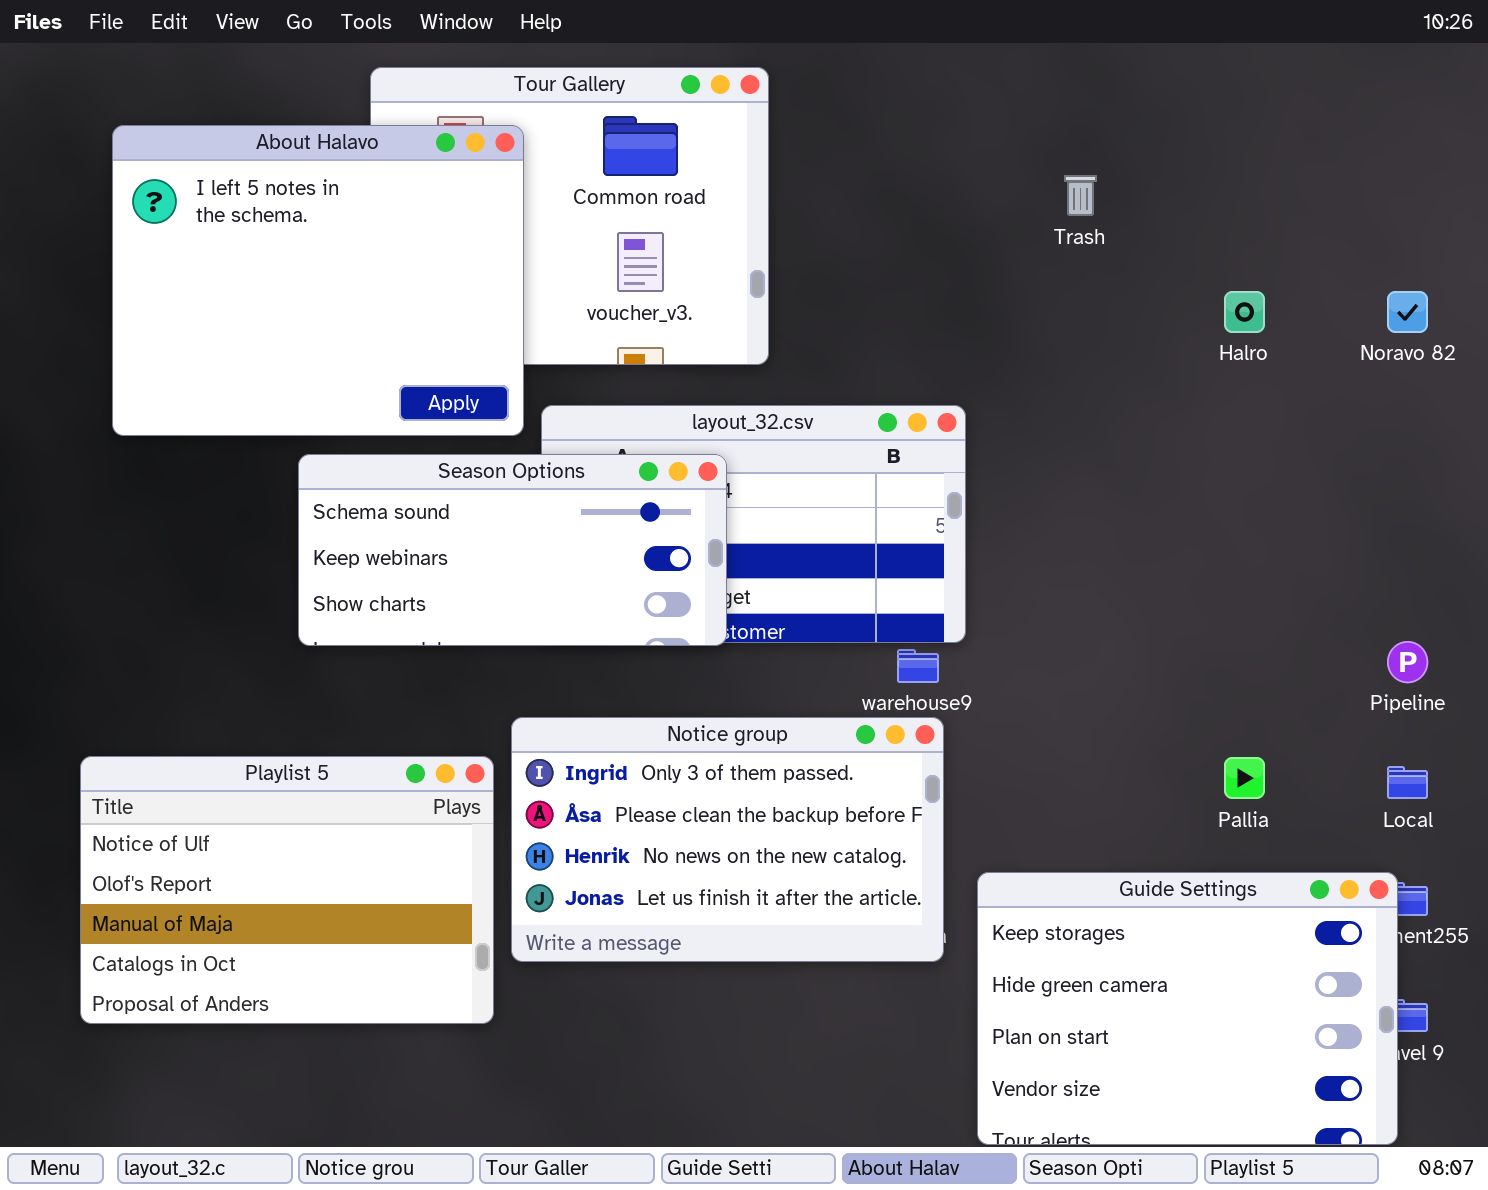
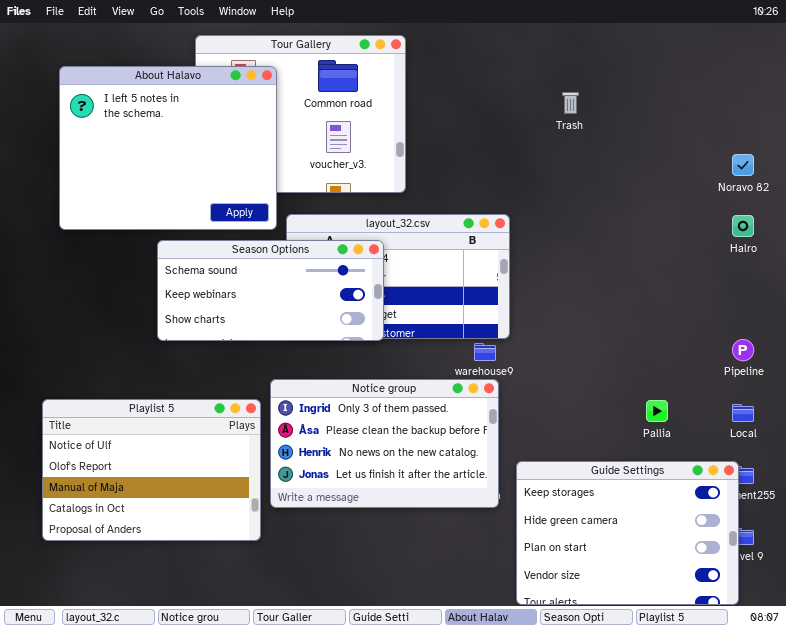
Halro: [1224,291,1265,333] -> [732,215,754,237], moved

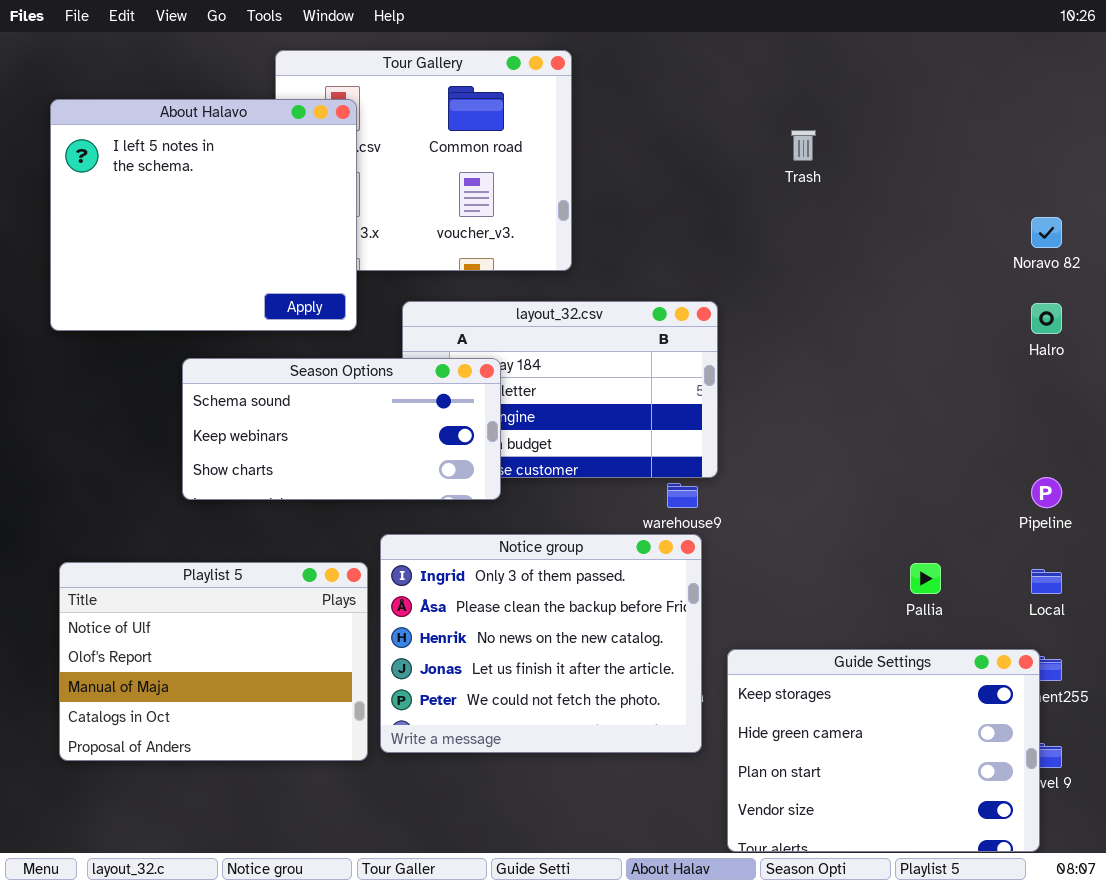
About Halavo: [59,66,277,230] -> [50,99,357,331], moved
Season Options: [157,240,384,341] -> [182,358,501,500], moved
Notice group: [270,379,499,508] -> [380,534,702,753], resized

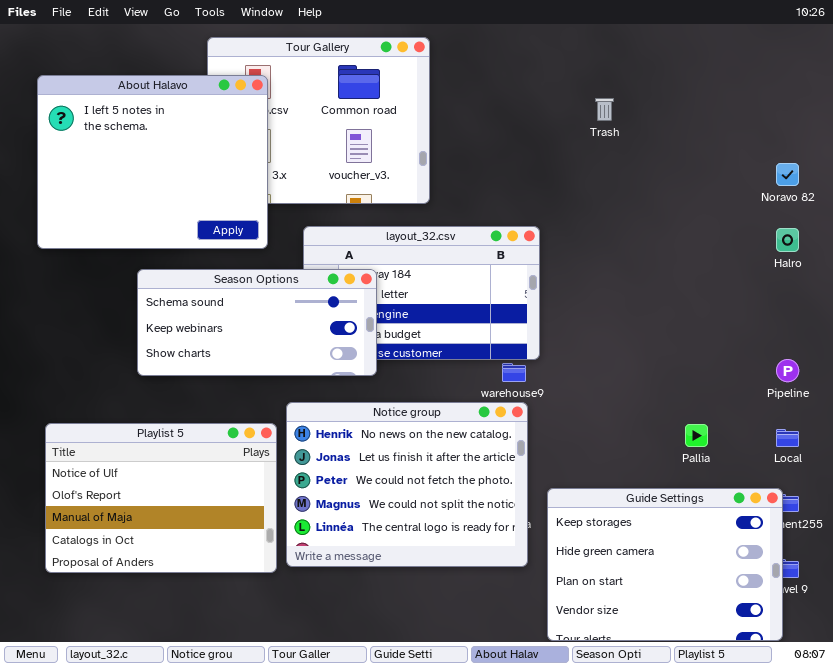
Notice group: [380,534,702,753] -> [286,402,528,567], scrolled down 2 rows

